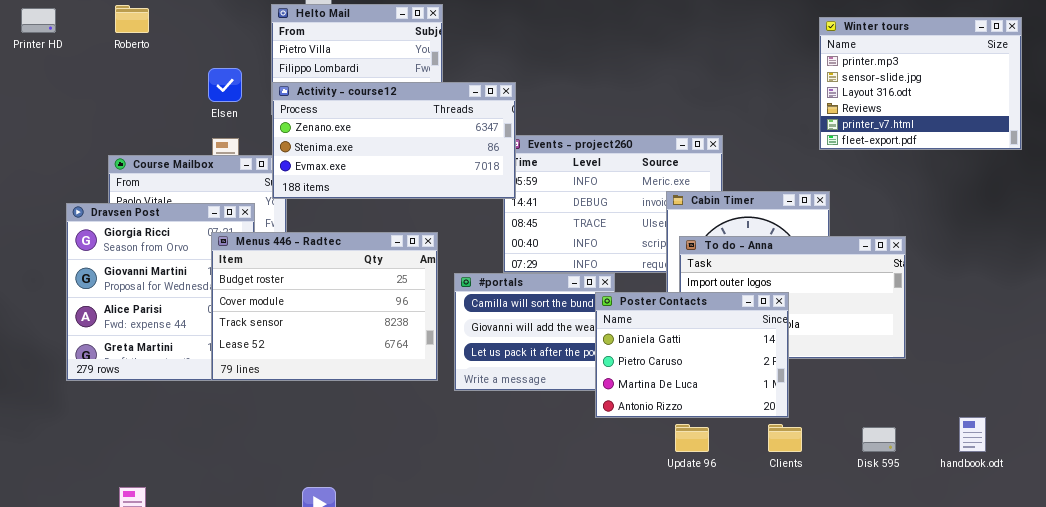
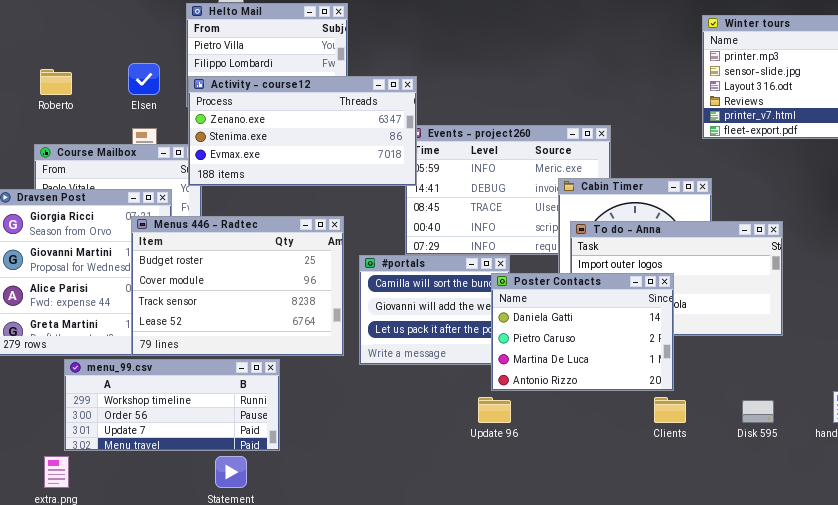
Roberto: [115,5,149,33] -> [40,69,72,95], moved
menu_99.csv: none -> [64,359,280,451], opened
Update 96: [675,424,709,452] -> [478,397,511,423], moved

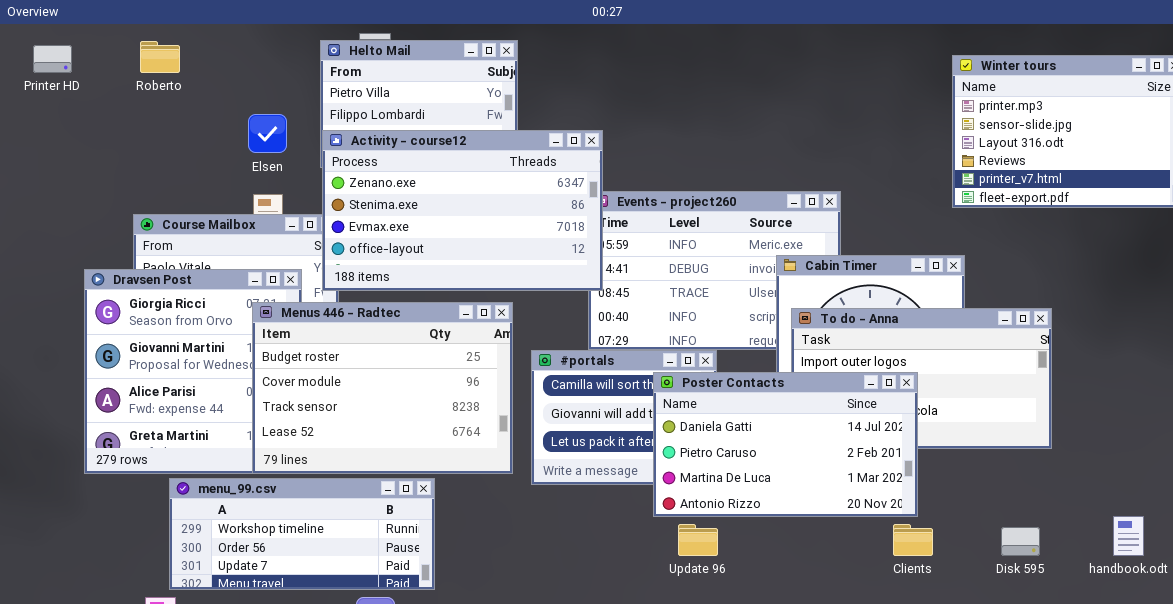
Roberto: [40,69,72,95] -> [140,41,180,73], moved
Activity - course12: [188,76,417,186] -> [322,130,603,291], resized
Poster Contacts: [491,273,674,391] -> [653,372,918,517], resized

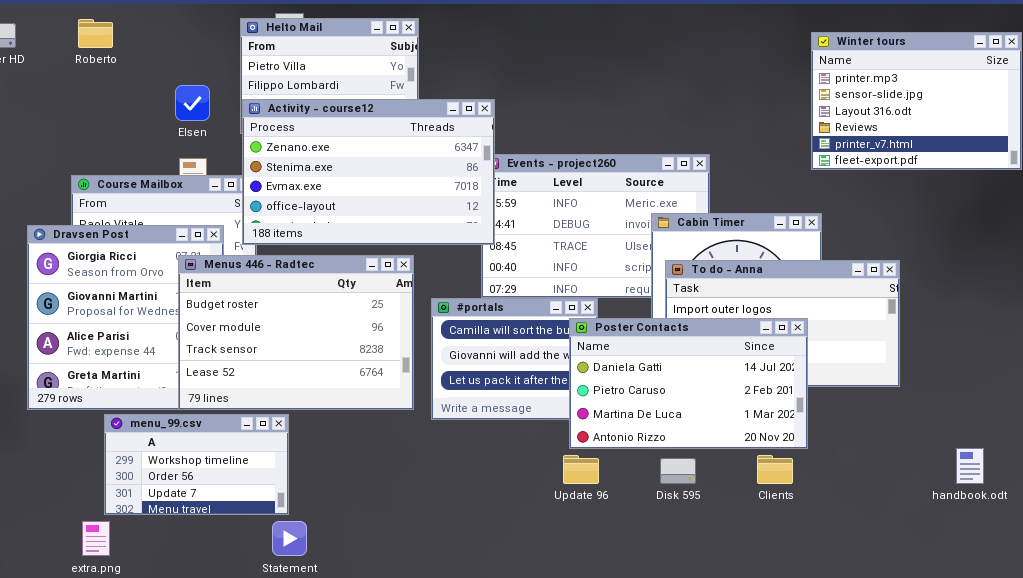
Poster Contacts: [653,372,918,517] -> [569,318,808,449], moved
menu_99.csv: [169,478,435,590] -> [104,414,289,515], resized
Disk 595: [1001,527,1040,556] -> [660,458,696,484], moved

